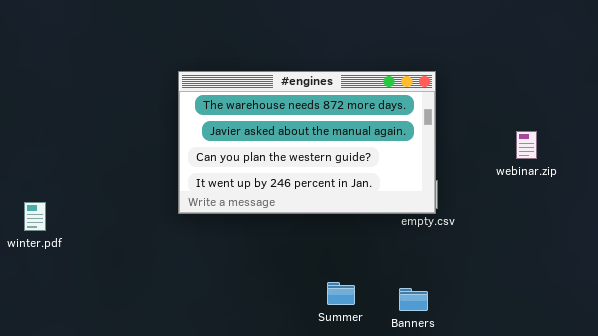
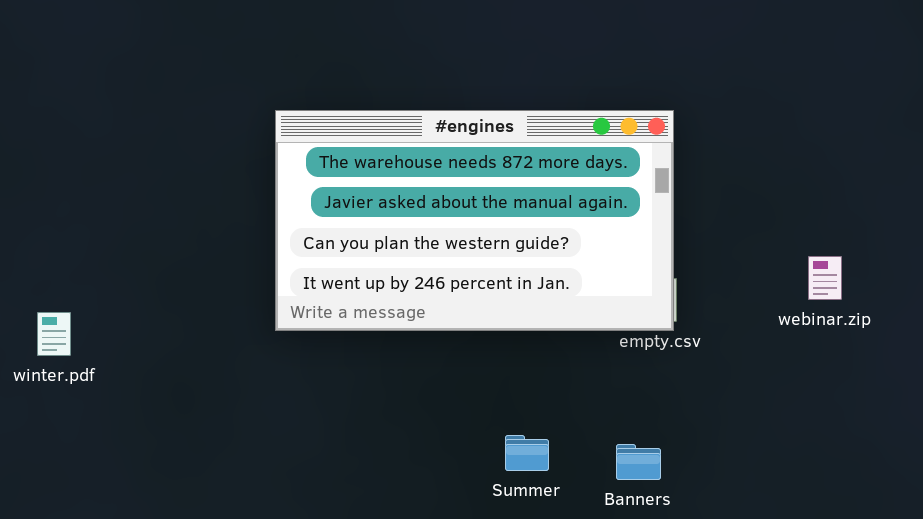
webinar.zip: [516,131,537,159] -> [808,256,842,300], moved

